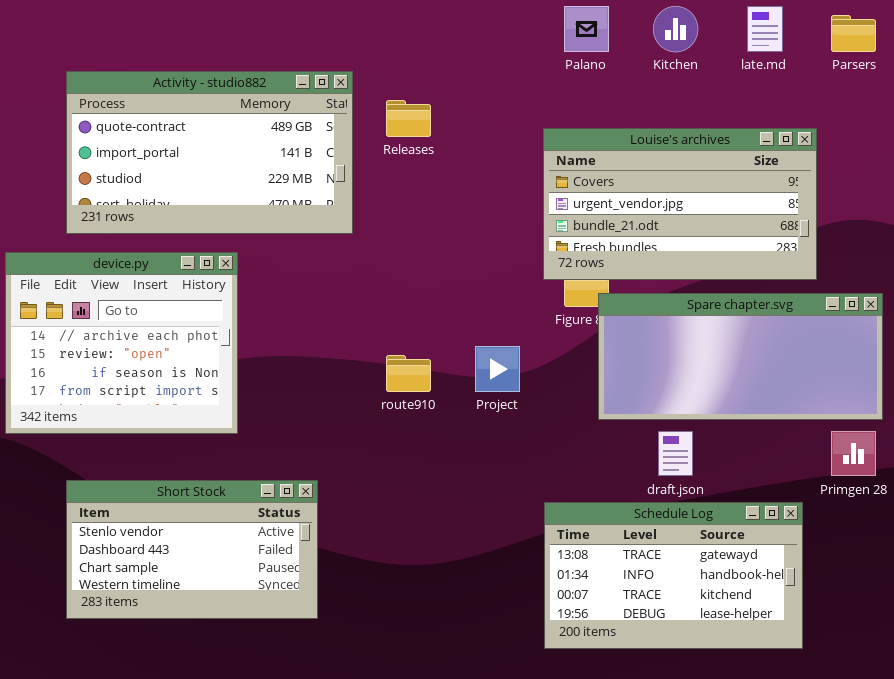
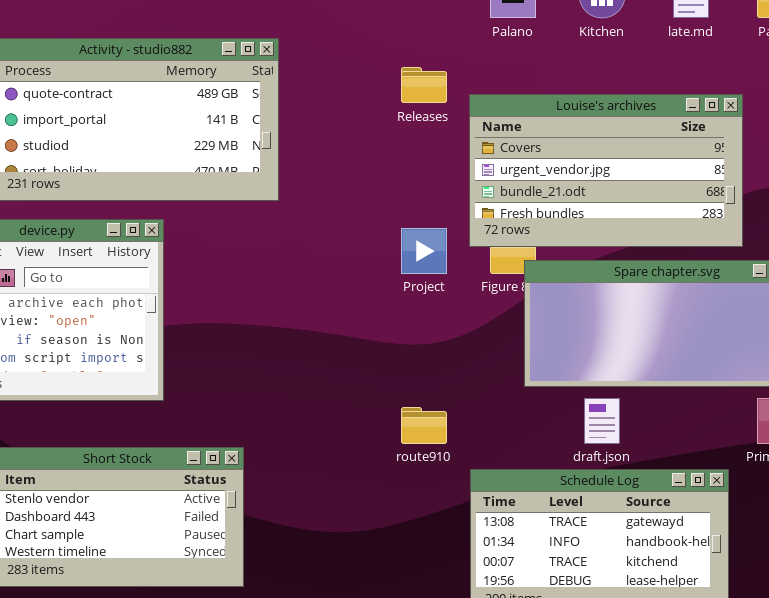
Releases: [386,100,431,137] -> [401,67,447,103], moved
Project: [475,346,520,392] -> [401,228,447,274], moved
route910: [386,355,431,392] -> [401,407,447,444], moved

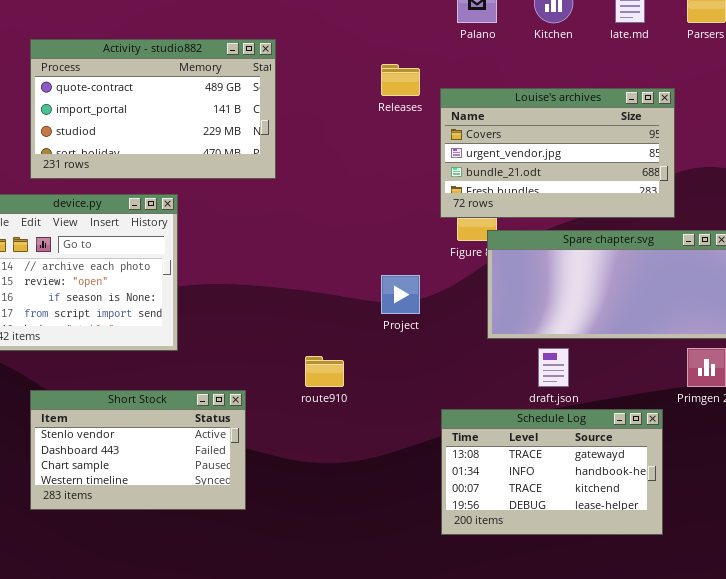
Project: [401,228,447,274] -> [381,275,420,314], moved
route910: [401,407,447,444] -> [305,356,344,387], moved

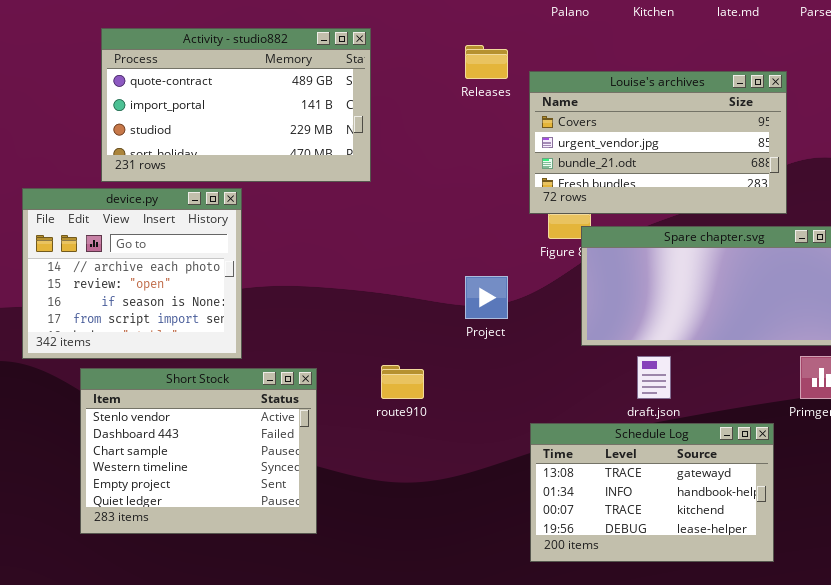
Activity - studio882: [30,39,276,179] -> [101,28,371,182], moved
Short Stock: [30,390,246,510] -> [80,368,317,534], resized

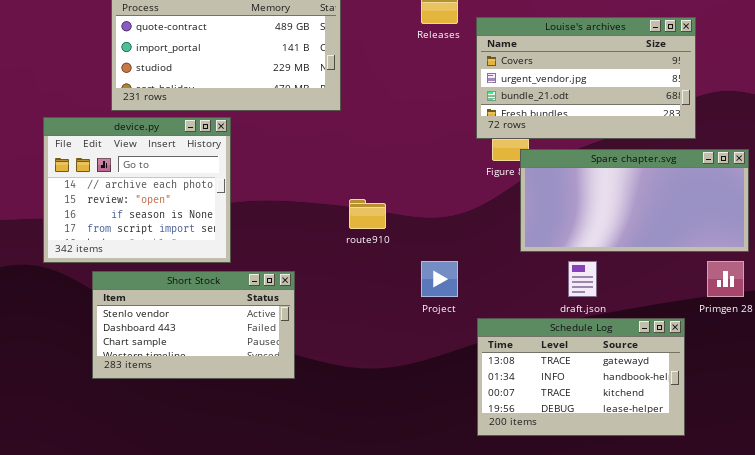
Project: [465,276,508,319] -> [421,261,458,297], moved
route910: [381,365,424,399] -> [349,199,386,229], moved
Short Stock: [80,368,317,534] -> [92,271,295,379], resized

